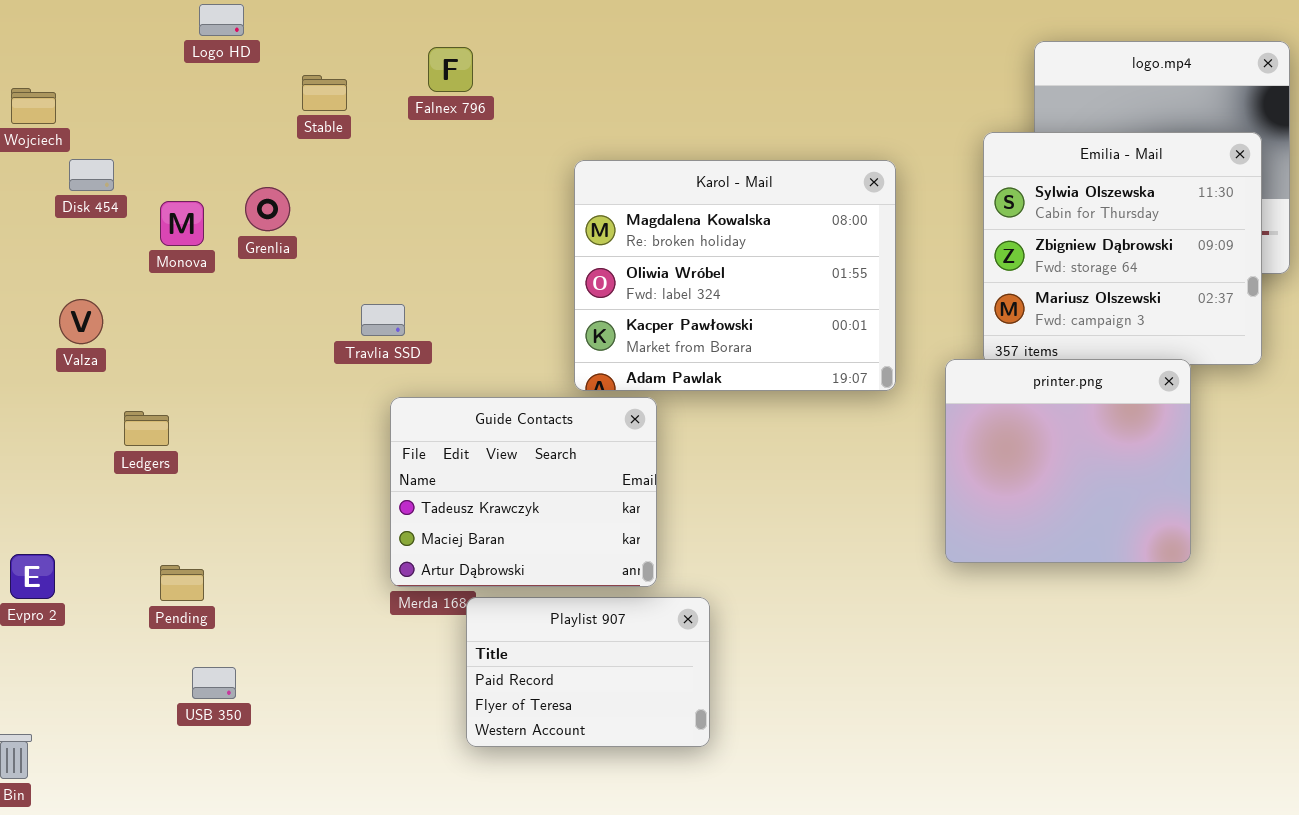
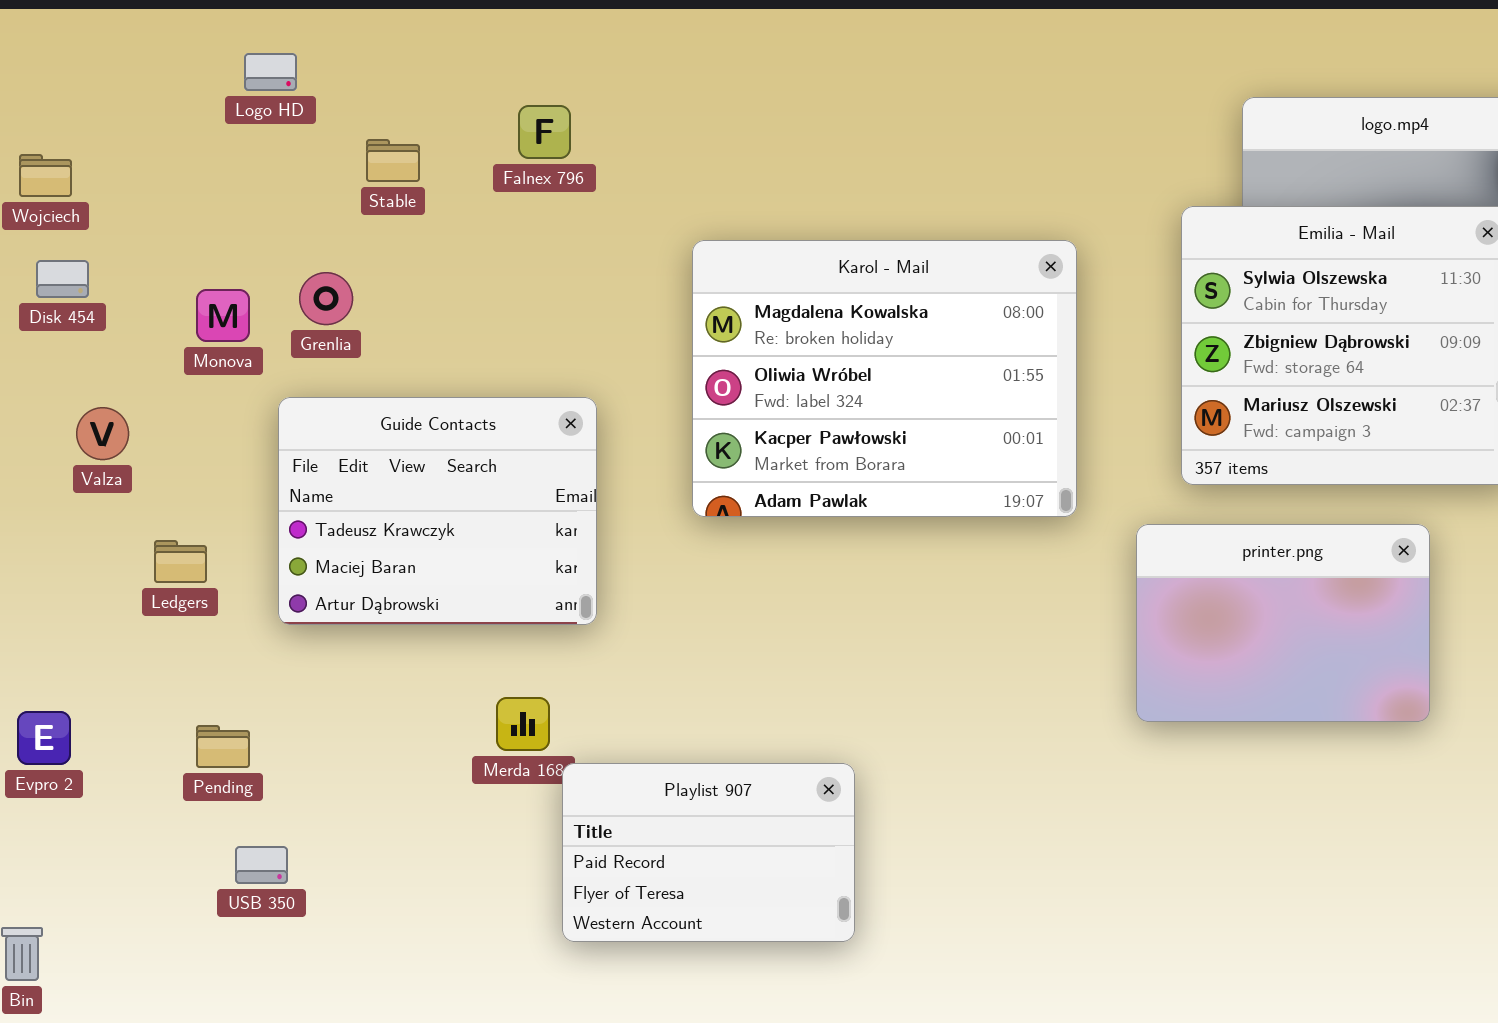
Disk 454: [69,159,114,191] -> [36,260,89,298], moved
printer.png: [945,359,1191,563] -> [1136,524,1430,722], resized
Guide Contacts: [390,397,657,587] -> [278,397,597,625], moved

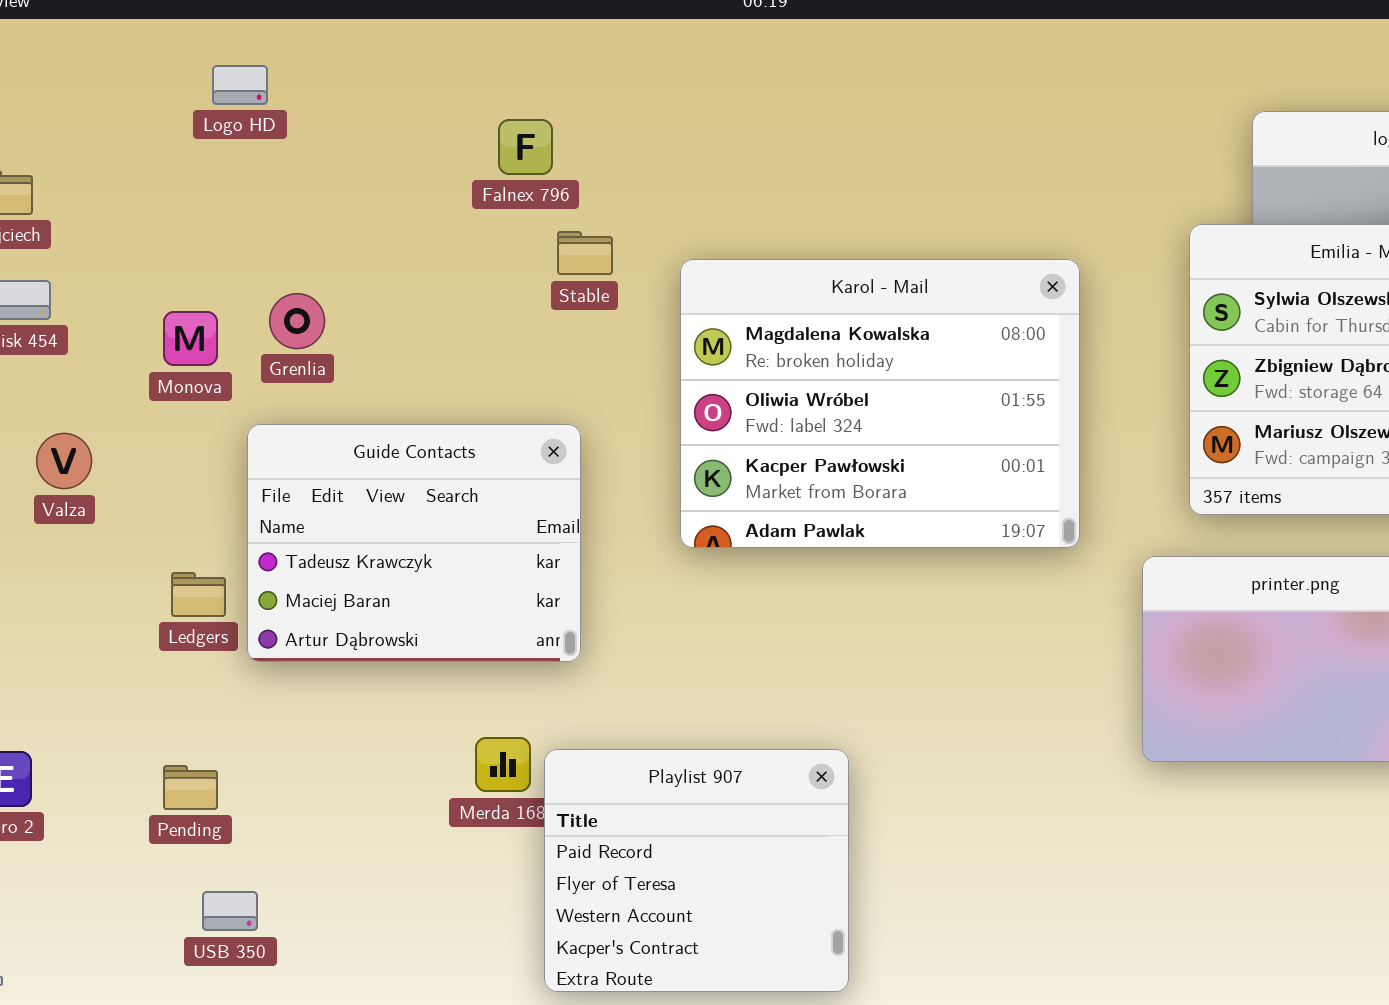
Stable: [366,139,420,182] -> [557,231,613,275], moved
Ledgers: [154,540,207,583] -> [171,572,226,617], moved
Playlist 907: [562,763,855,942] -> [544,749,849,992], resized

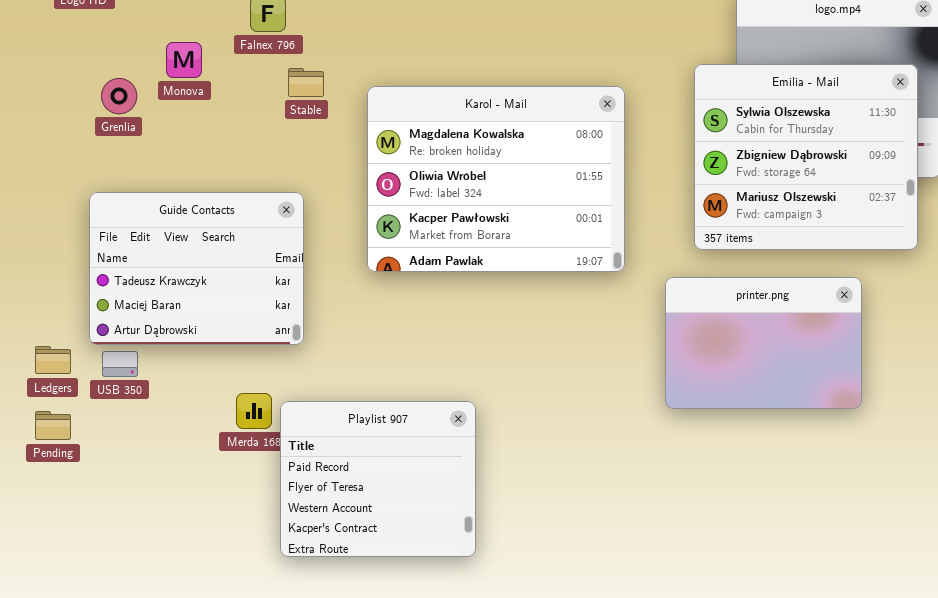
Grenlia: [269,293,325,349] -> [101,78,137,114], moved
Monova: [163,311,218,366] -> [166,42,202,78], moved
Ledgers: [171,572,226,617] -> [35,346,71,374], moved
USB 350: [202,891,258,931] -> [102,351,138,377], moved

